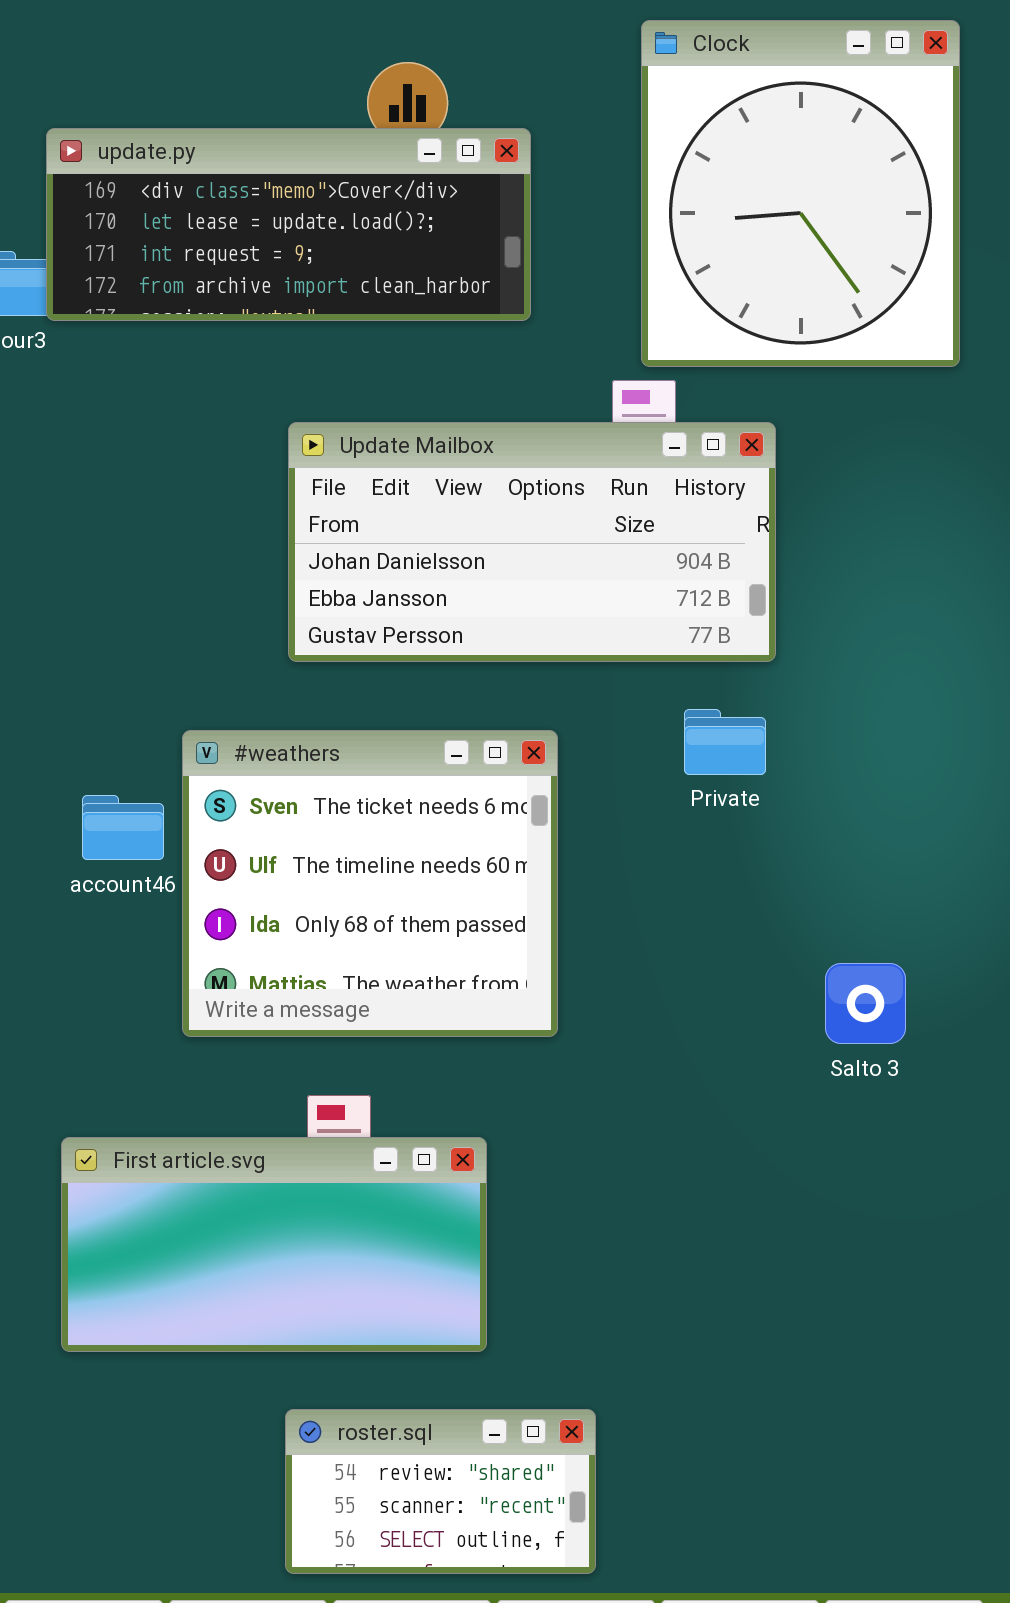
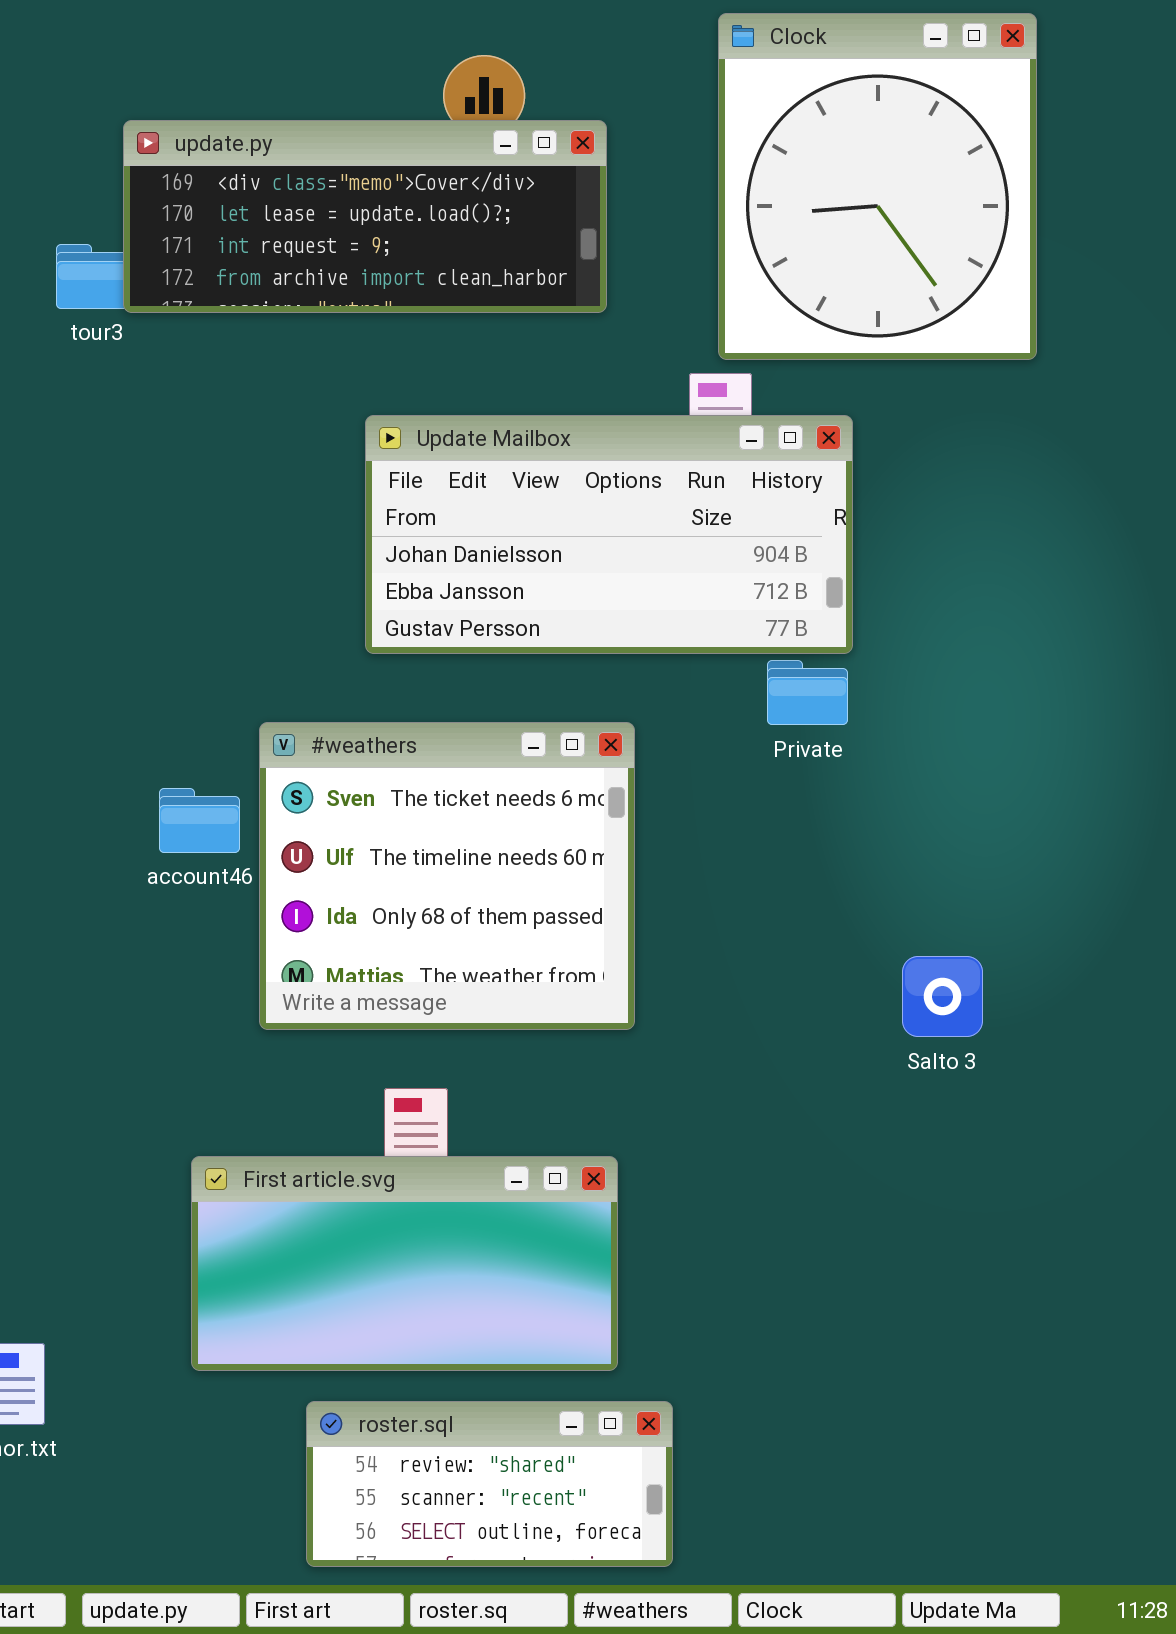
Private: [684,709,766,775] -> [767,660,848,725], moved
First article.svg: [61,1137,487,1352] -> [191,1156,618,1371], moved
roster.sql: [285,1409,596,1574] -> [306,1401,673,1567], resized

